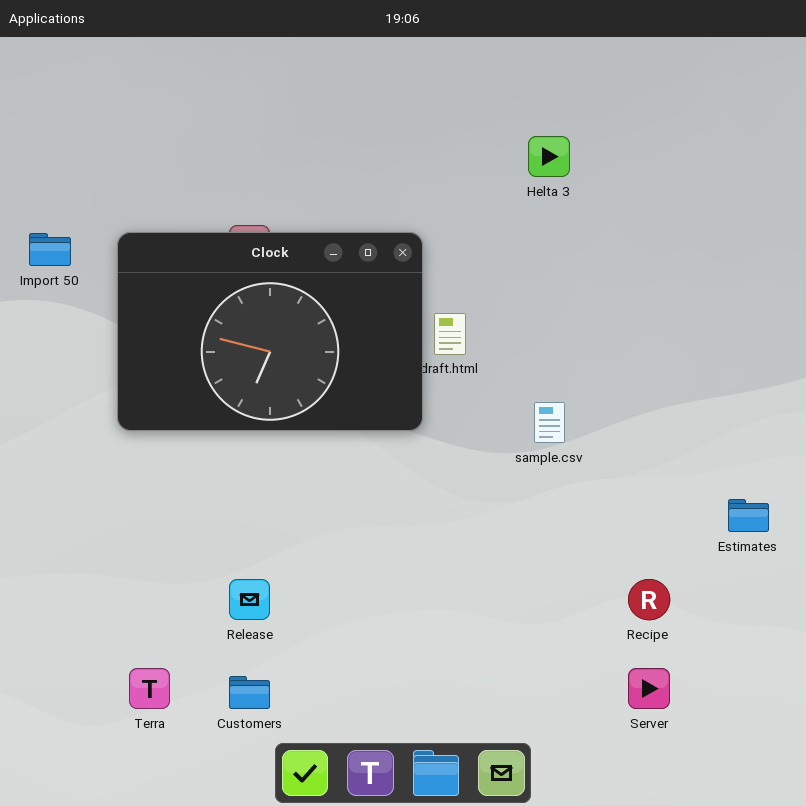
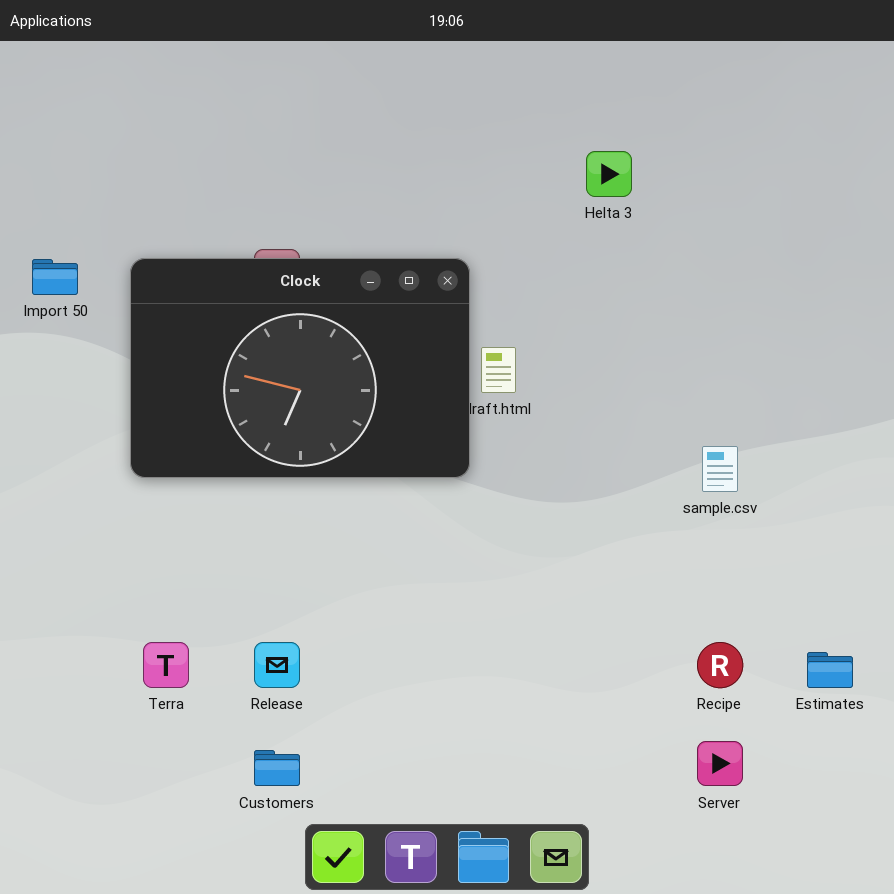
sample.csv: [534,402,565,443] -> [702,446,738,492], moved
Estimates: [728,499,769,532] -> [807,652,853,688], moved
Terra: [129,668,170,709] -> [143,642,189,688], moved

